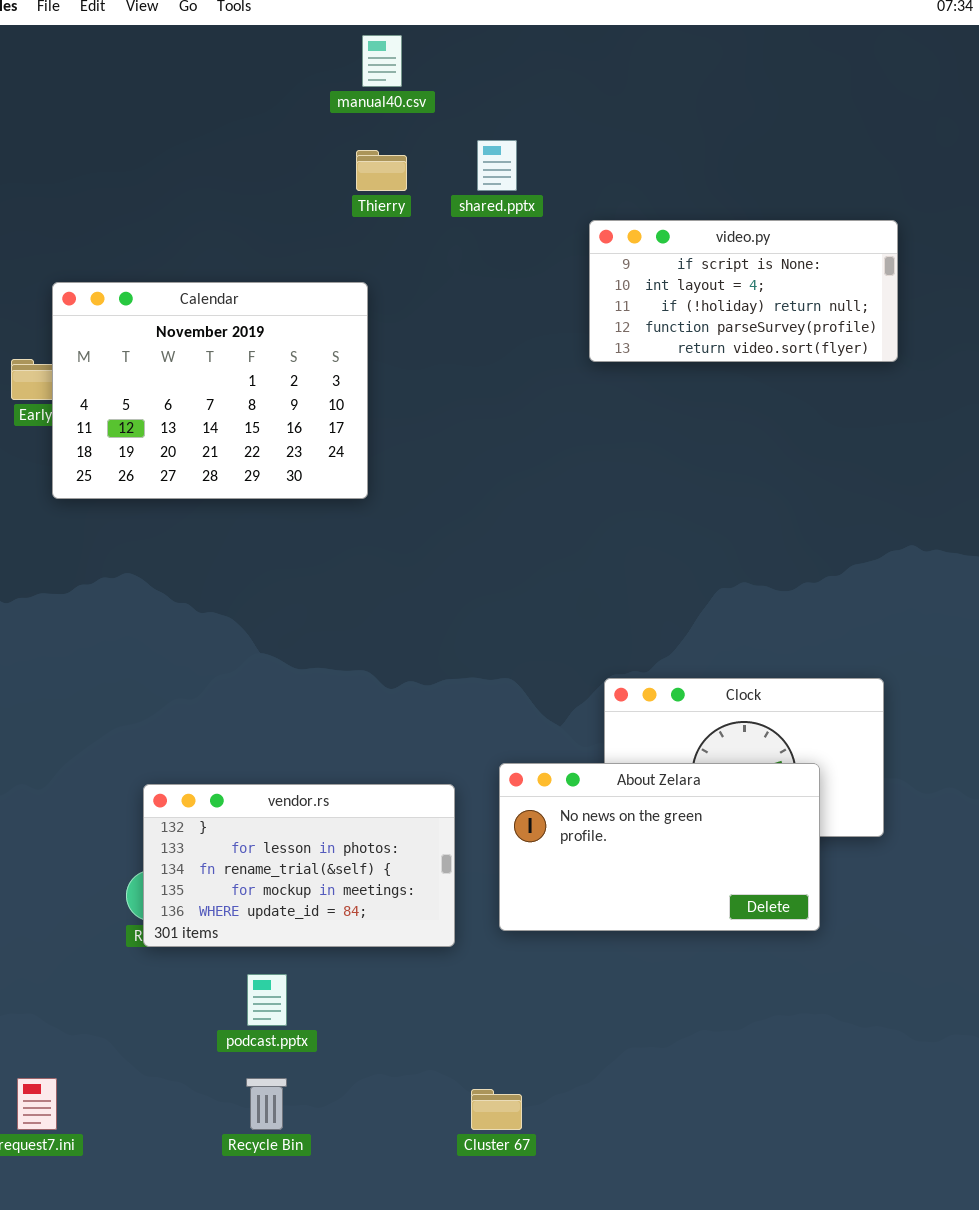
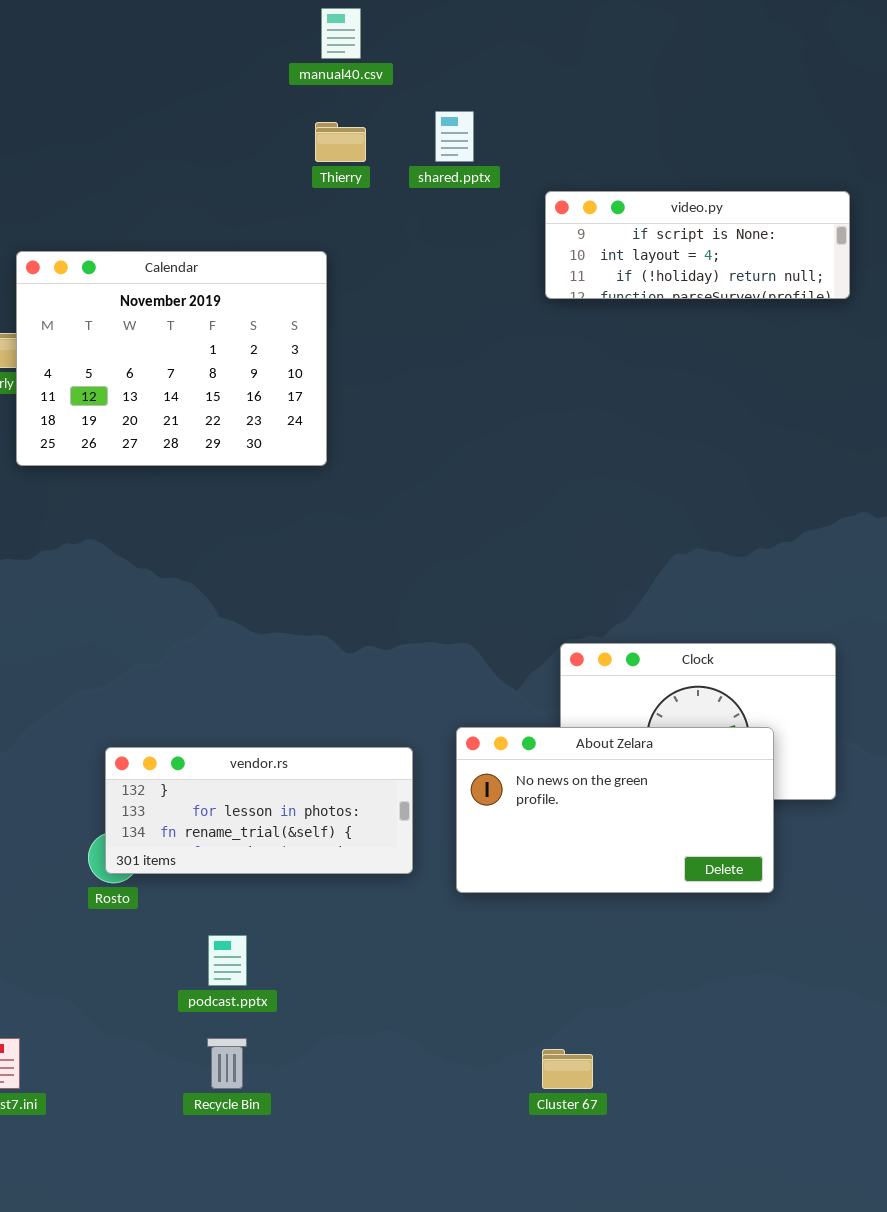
video.py: [589,220,898,362] -> [545,191,850,299], resized
vendor.rs: [143,784,455,947] -> [105,747,413,874], resized
Cluster 67: [471,1089,522,1130] -> [542,1049,593,1089], moved

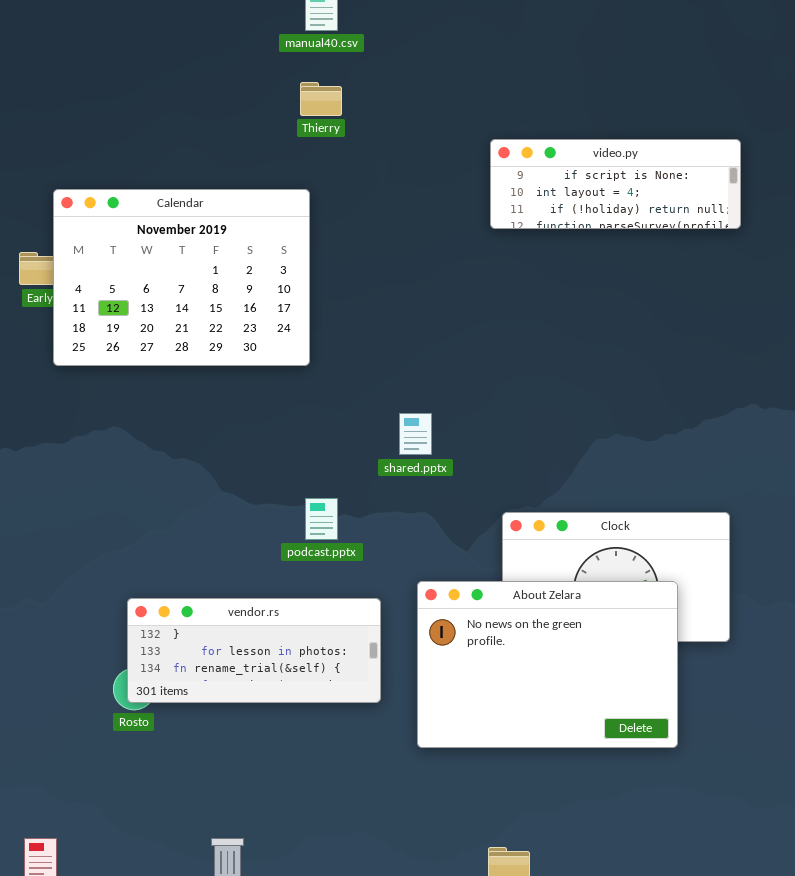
shared.pptx: [435,111,474,162] -> [399,413,432,455], moved
About Zelara: [456,727,774,893] -> [417,581,678,748], resized
podcast.pptx: [208,935,247,986] -> [305,498,338,540], moved

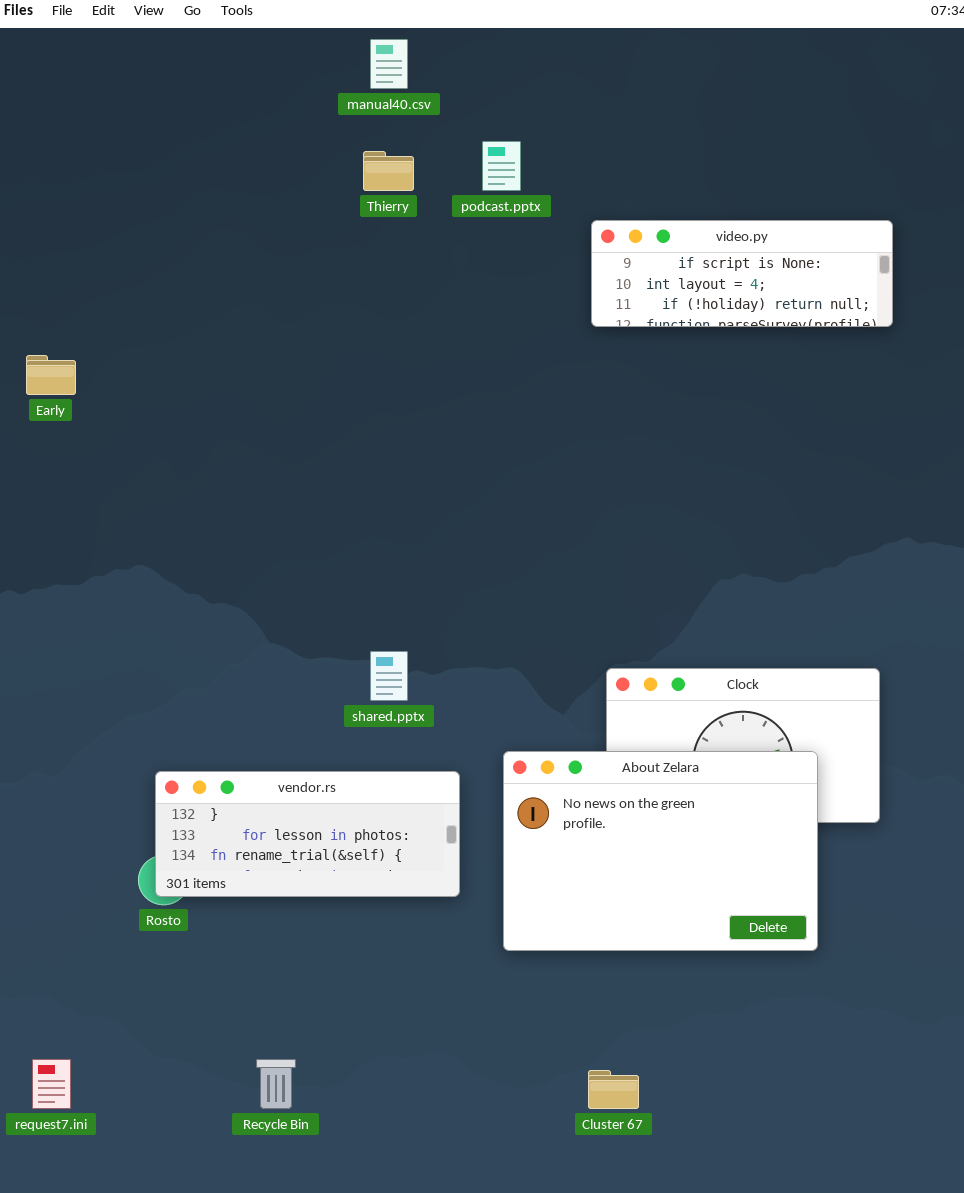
Calendar: [53,189,310,366] -> none, closed
shared.pptx: [399,413,432,455] -> [370,651,408,701], moved
podcast.pptx: [305,498,338,540] -> [482,141,521,191], moved

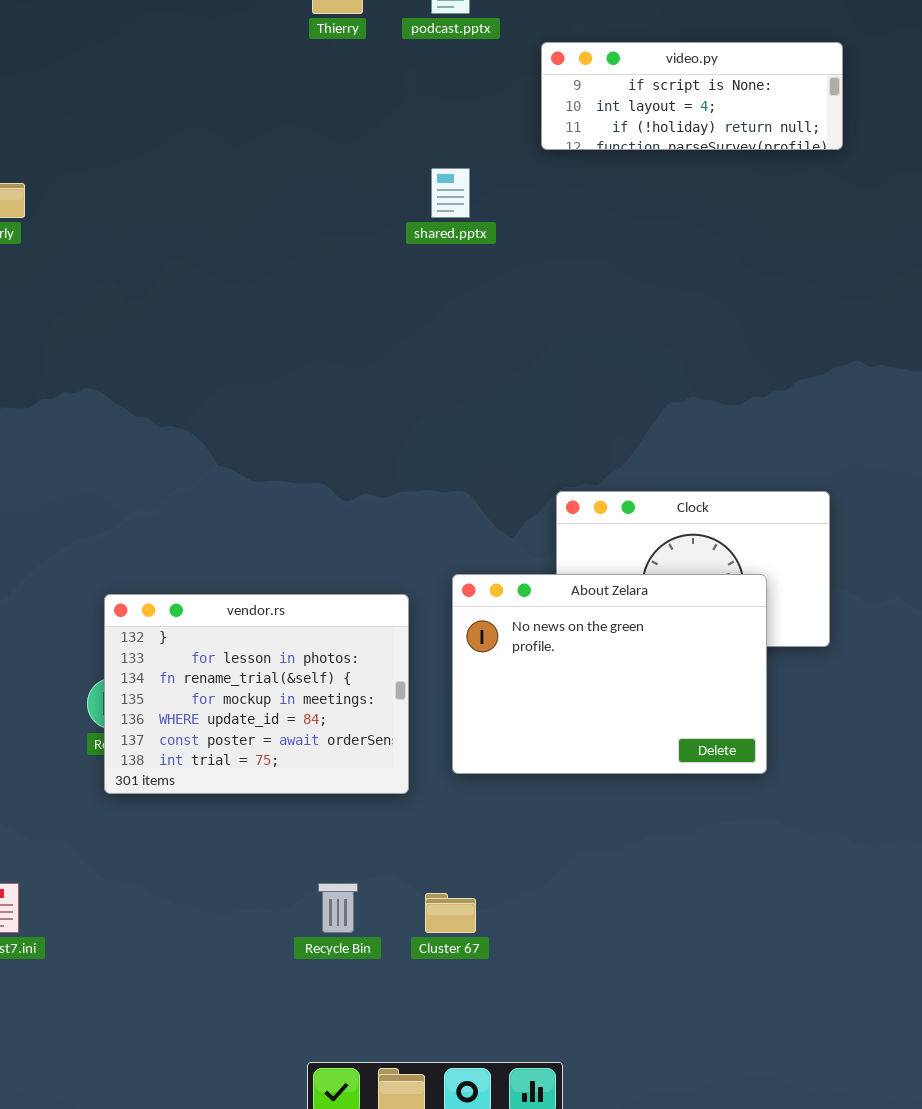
shared.pptx: [370,651,408,701] -> [431,168,470,218], moved
vendor.rs: [155,771,460,897] -> [104,594,409,794], resized
Recycle Bin: [256,1059,296,1109] -> [318,883,358,933], moved
Cluster 67: [588,1070,639,1109] -> [425,893,476,933], moved

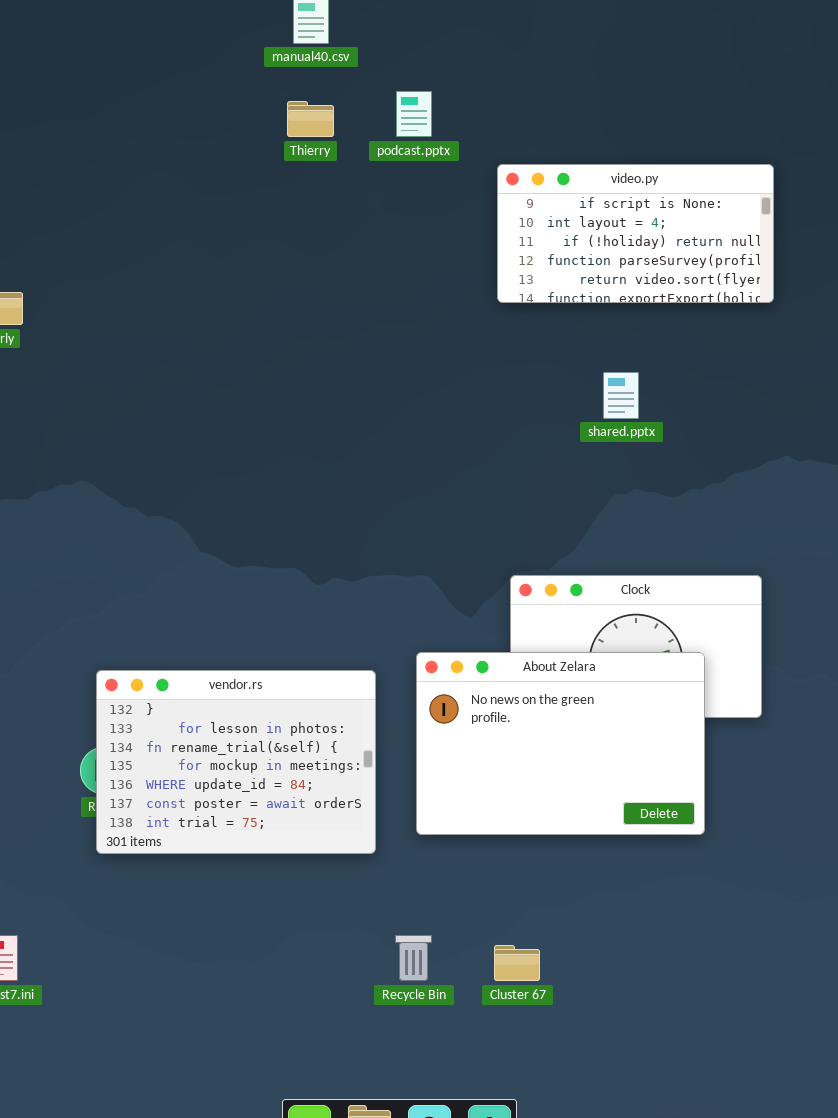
video.py: [541,42,843,150] -> [497,164,774,303], resized
shared.pptx: [431,168,470,218] -> [603,372,639,419], moved
Recycle Bin: [318,883,358,933] -> [395,935,432,981], moved
Cluster 67: [425,893,476,933] -> [494,945,540,981], moved

